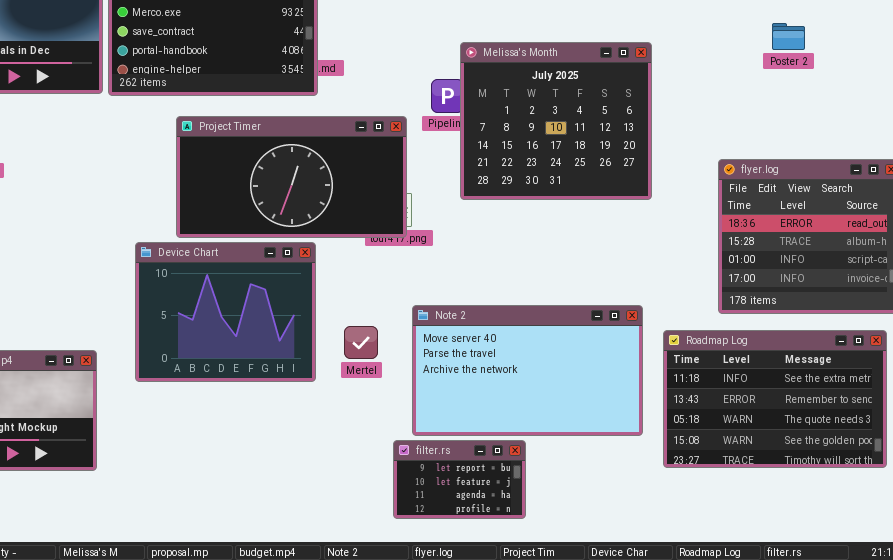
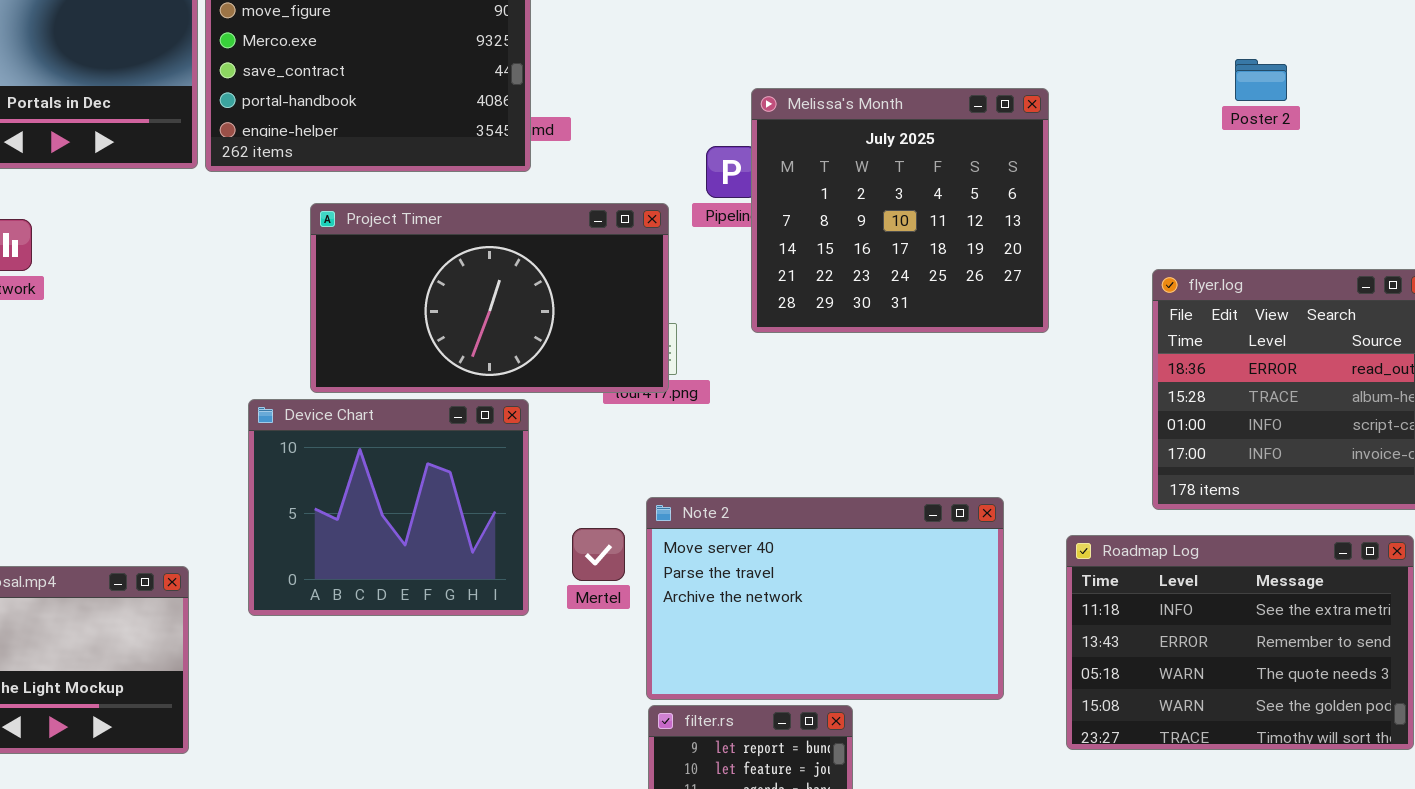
Note 2: [412,305,643,436] -> [646,497,1004,700], moved

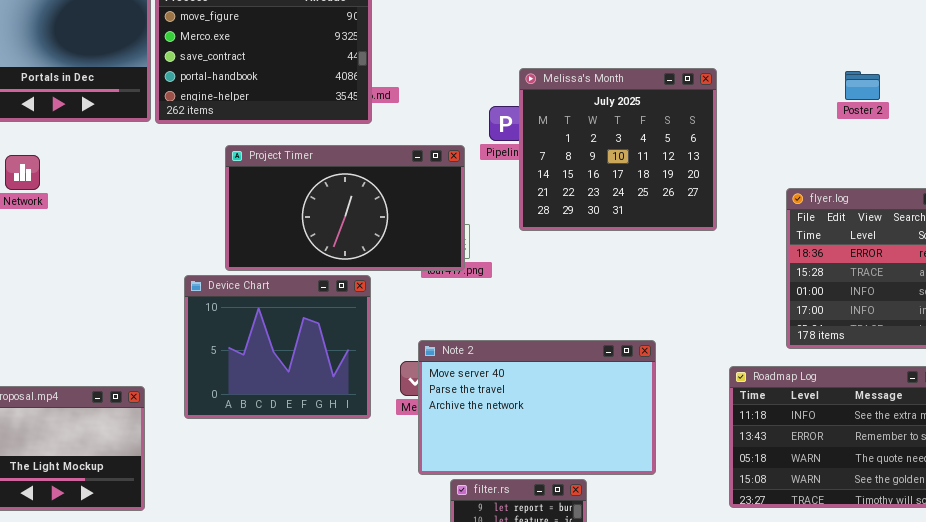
Poster 2: [1235,59,1287,101] -> [845,71,880,100], moved
Note 2: [646,497,1004,700] -> [418,340,656,475], moved

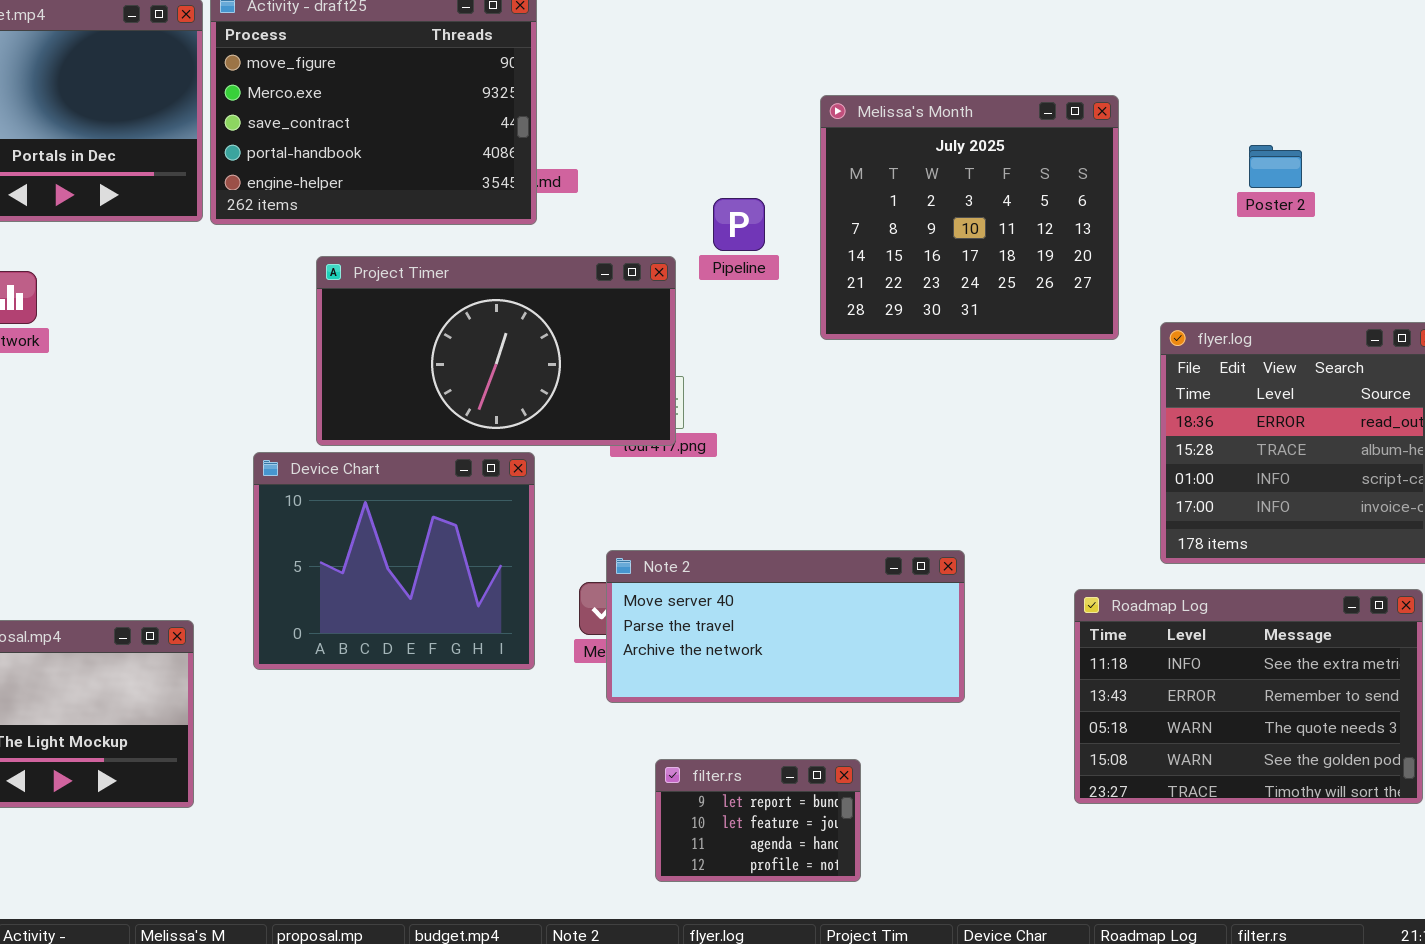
Melissa's Month: [519,68,717,231] -> [820,95,1119,340], moved
Note 2: [418,340,656,475] -> [606,550,965,703], resized

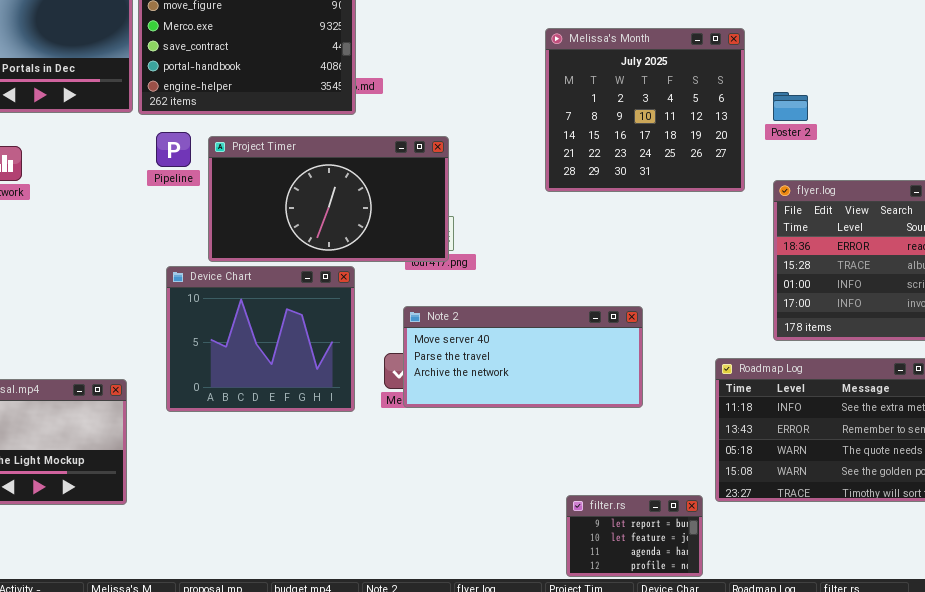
Poster 2: [1249,145,1302,188] -> [773,92,808,121], moved
Pipeline: [713,198,765,251] -> [156,132,191,167], moved
Note 2: [606,550,965,703] -> [403,306,643,408], moved
filter.rs: [655,759,861,882] -> [566,495,703,577], moved

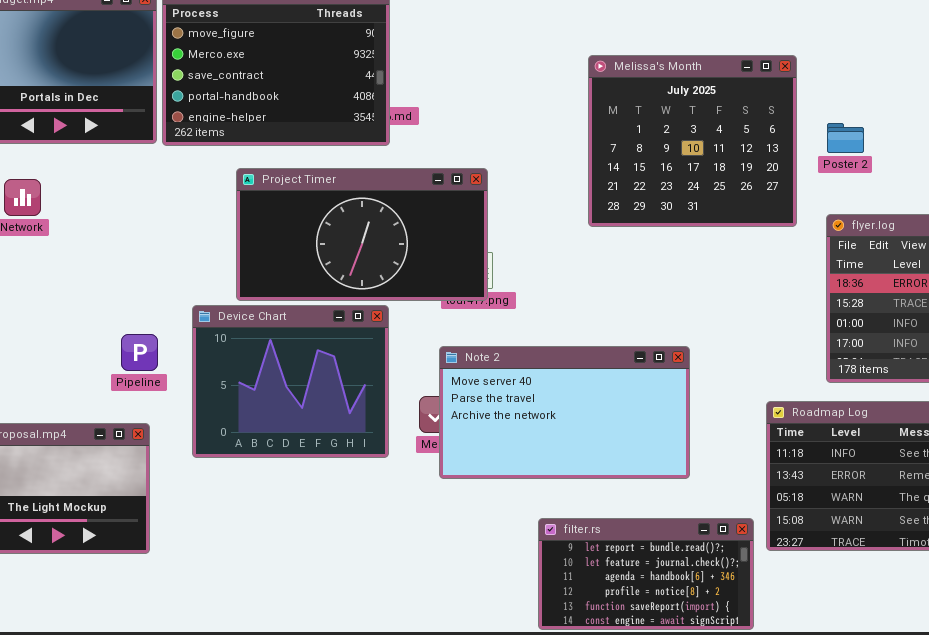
Pipeline: [156,132,191,167] -> [121,334,158,371], moved
Note 2: [403,306,643,408] -> [439,346,690,479], resized
filter.rs: [566,495,703,577] -> [538,518,754,630], resized

